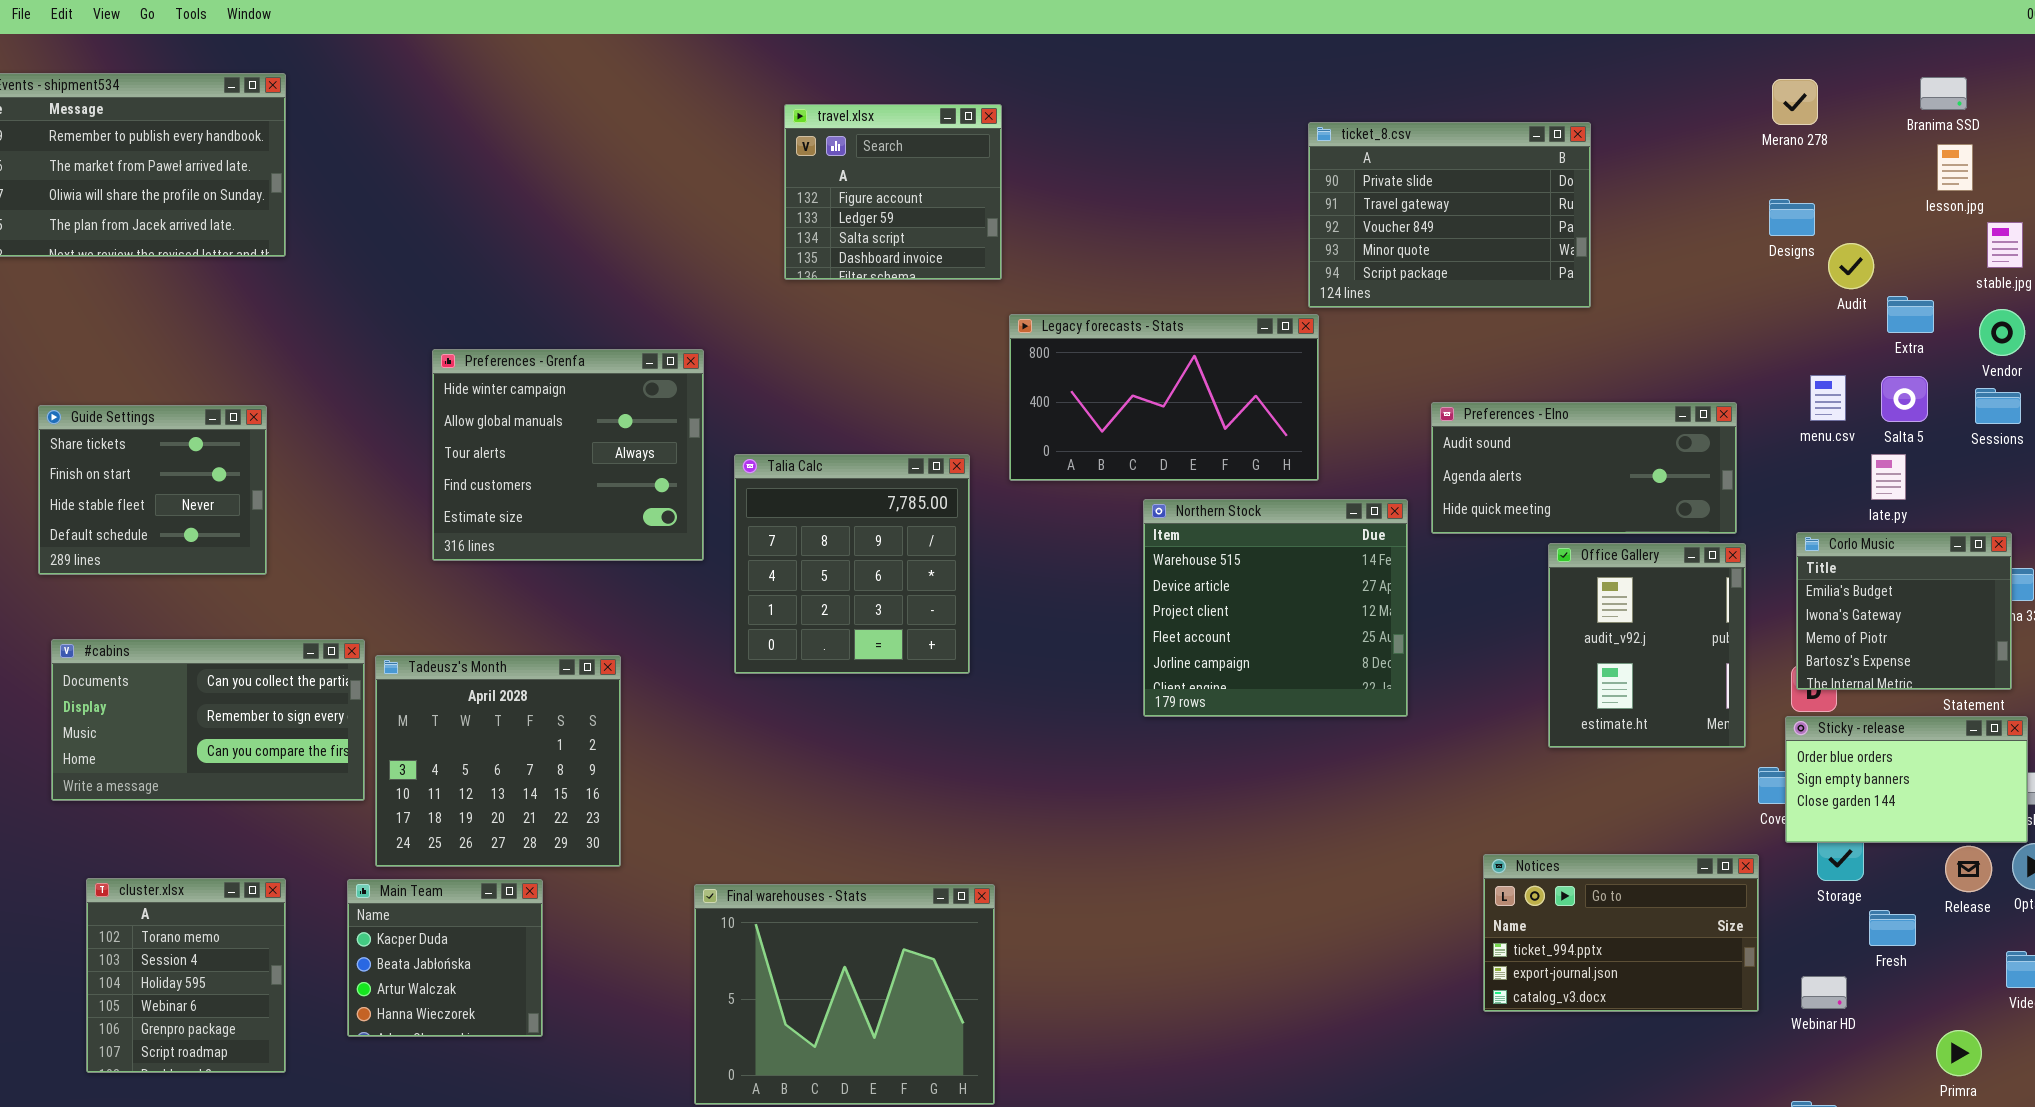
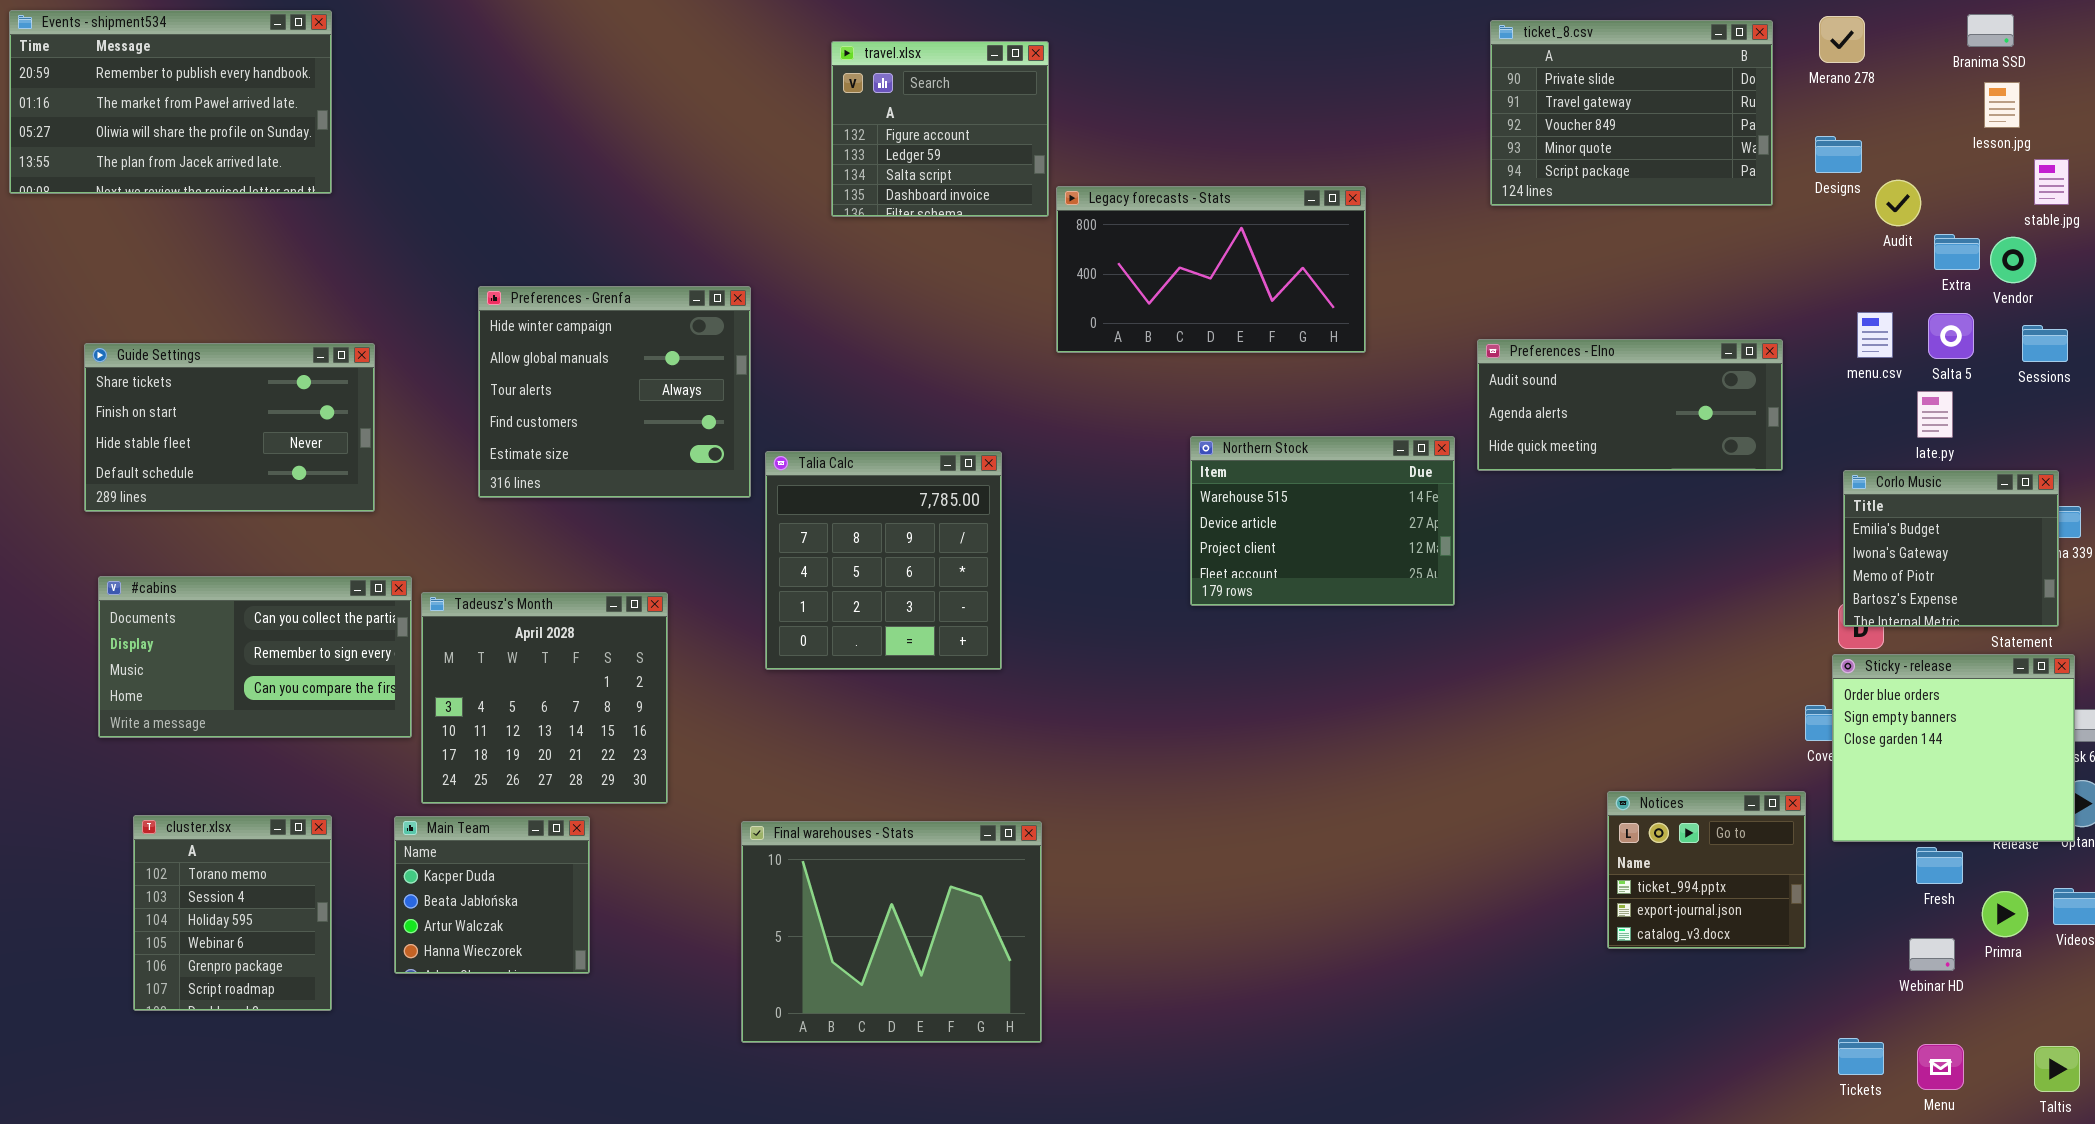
ticket_8.csv: [1308,122,1591,308] -> [1490,20,1773,206], moved
Vendor: [1979,309,2025,356] -> [1990,237,2036,283], moved
Legacy forecasts - Stats: [1009,314,1319,481] -> [1056,186,1366,353], moved
Guide Settings: [38,405,267,575] -> [84,343,375,512], resized
Talia Calc: [734,454,970,674] -> [765,451,1002,670], moved
Northern Stock: [1143,499,1408,717] -> [1190,436,1455,606], resized
Office Gallery: [1548,543,1746,748] -> none, closed
Sticky - release: [1785,716,2028,843] -> [1832,654,2075,842], resized
Notices: [1483,854,1759,1012] -> [1607,791,1806,949], resized
Webinar HD: [1801,976,1847,1009] -> [1909,938,1955,971], moved
Primra: [1936,1030,1982,1076] -> [1982,891,2028,937], moved

